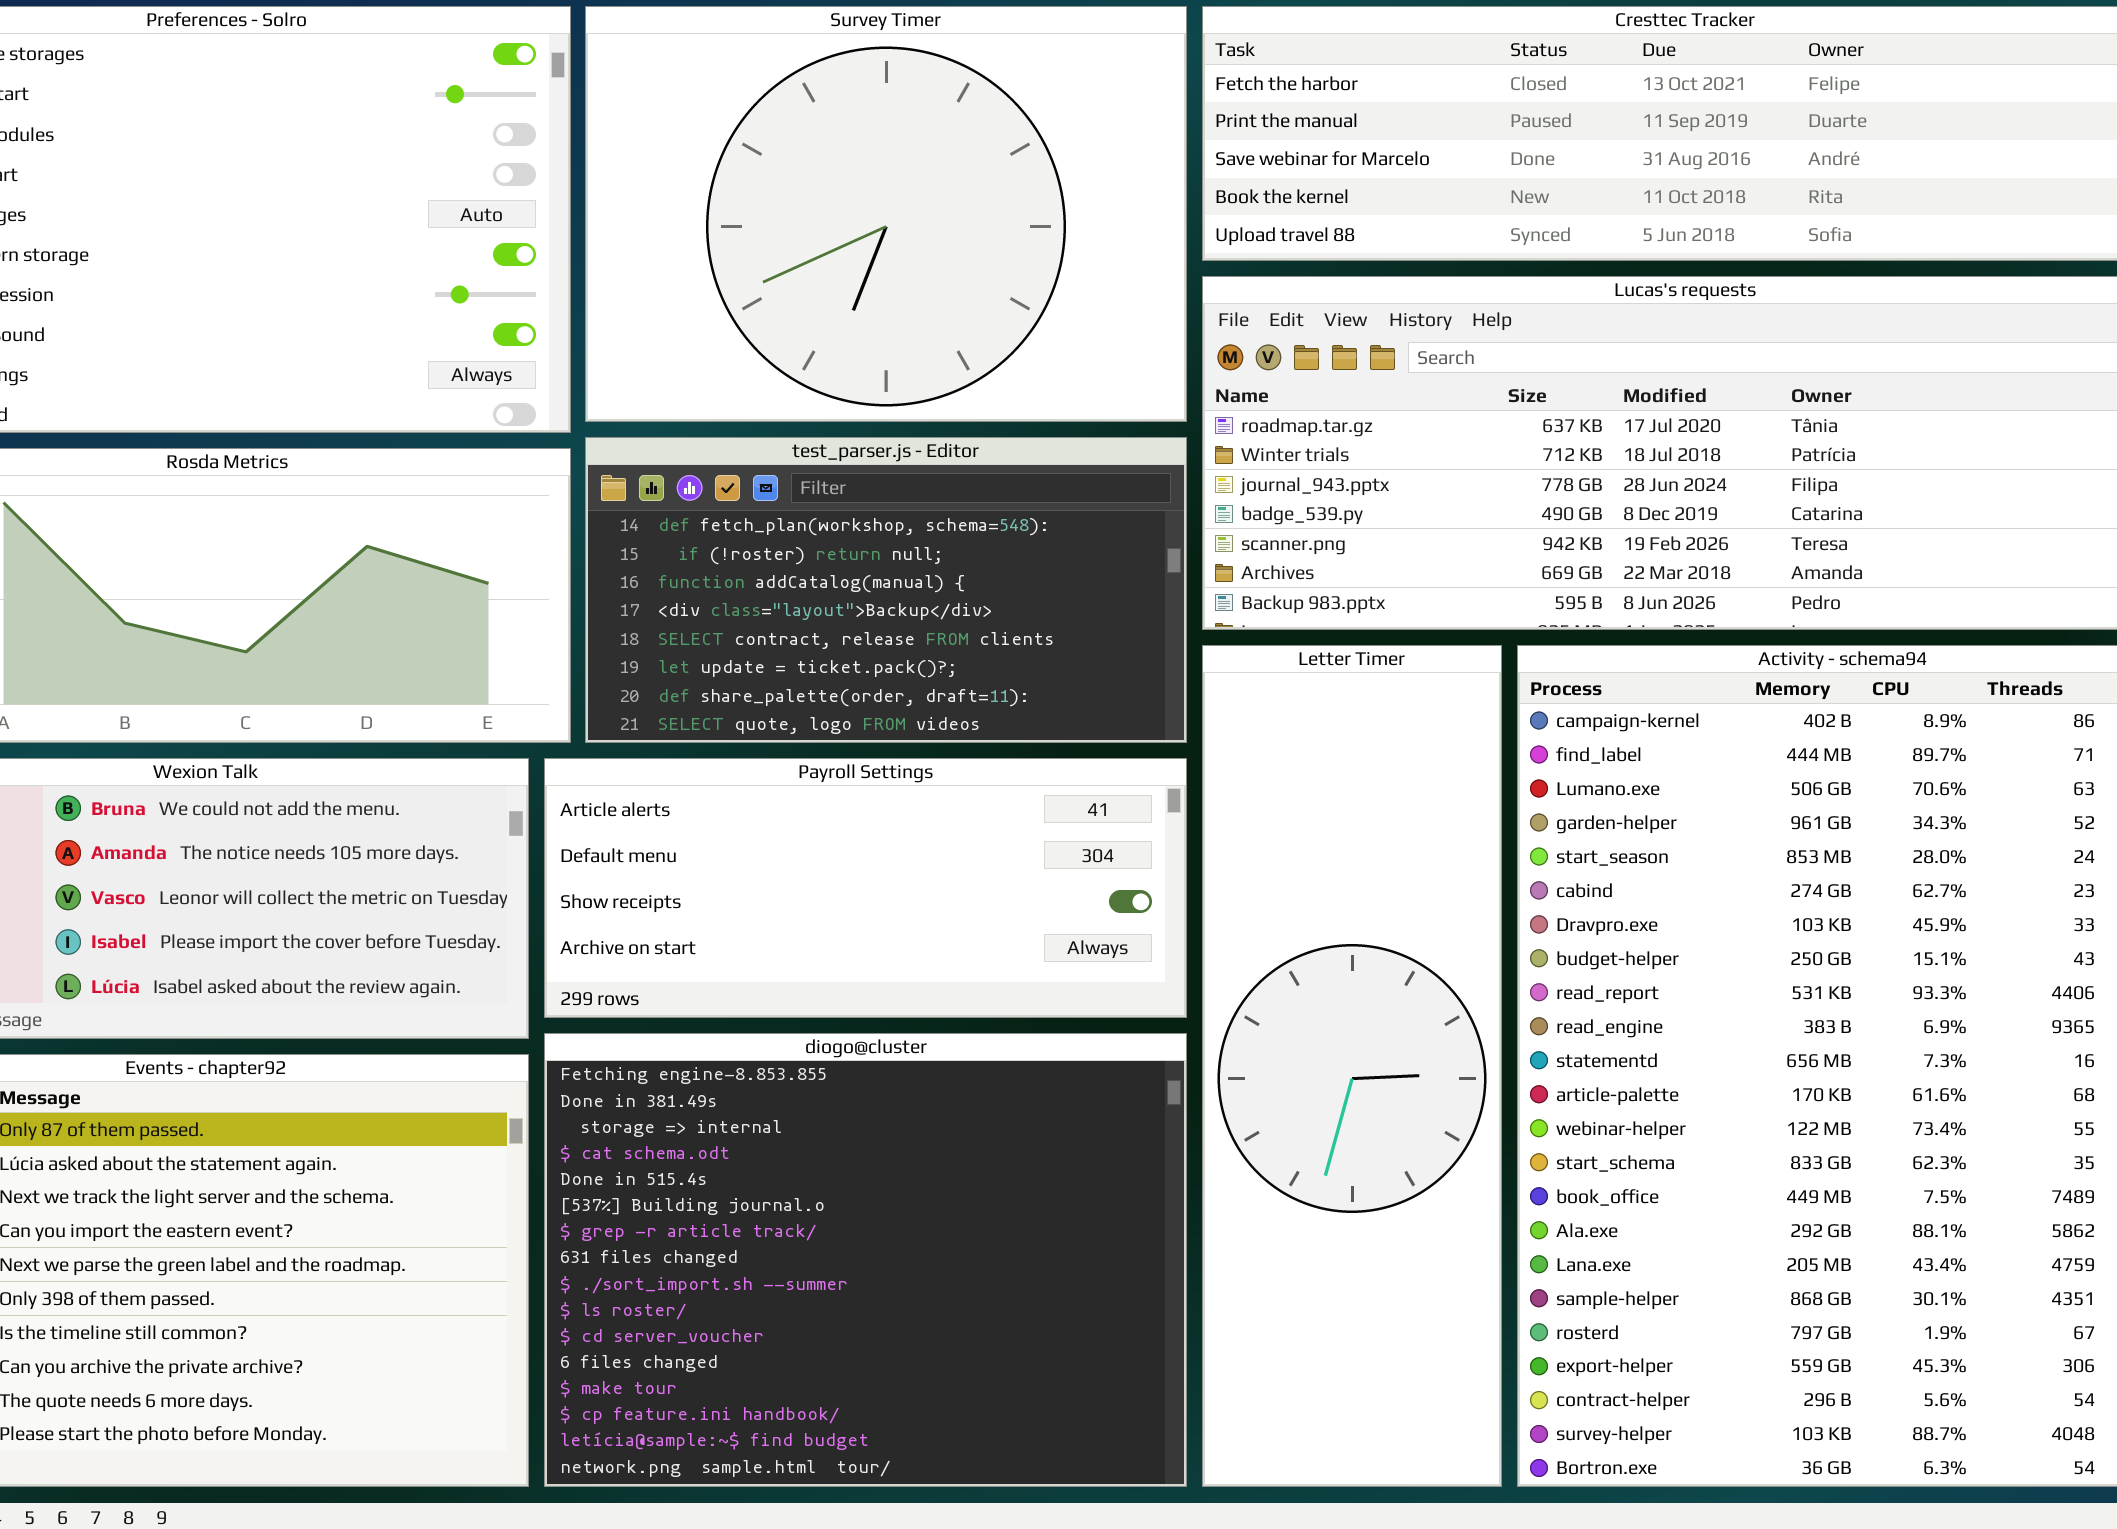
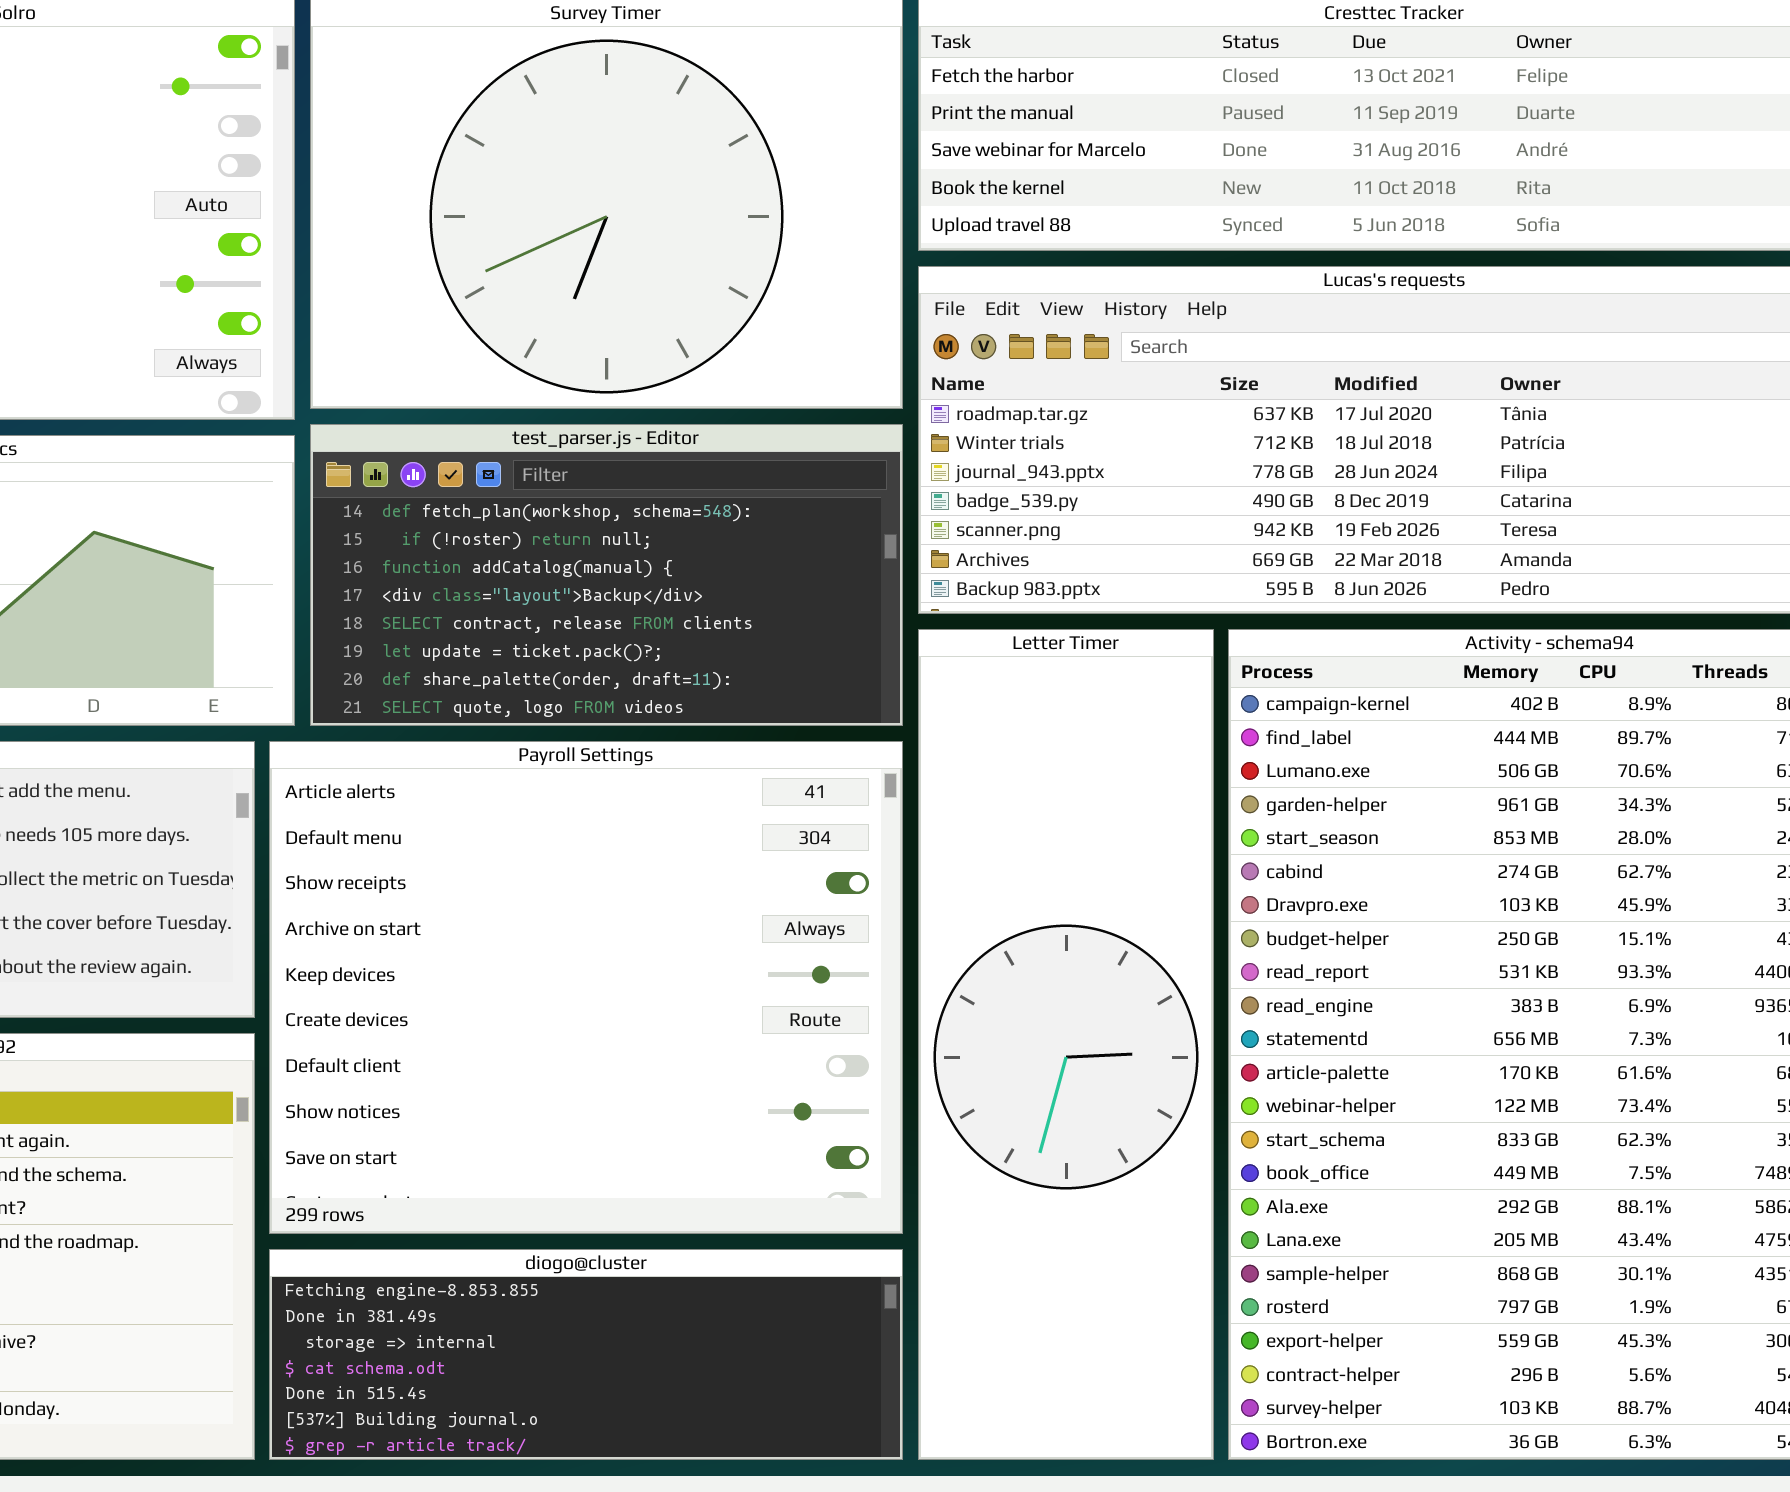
Payroll Settings: [544,758,1187,1018] -> [269,741,903,1234], resized
diogo@cluster: [544,1033,1187,1487] -> [269,1249,903,1460], resized

